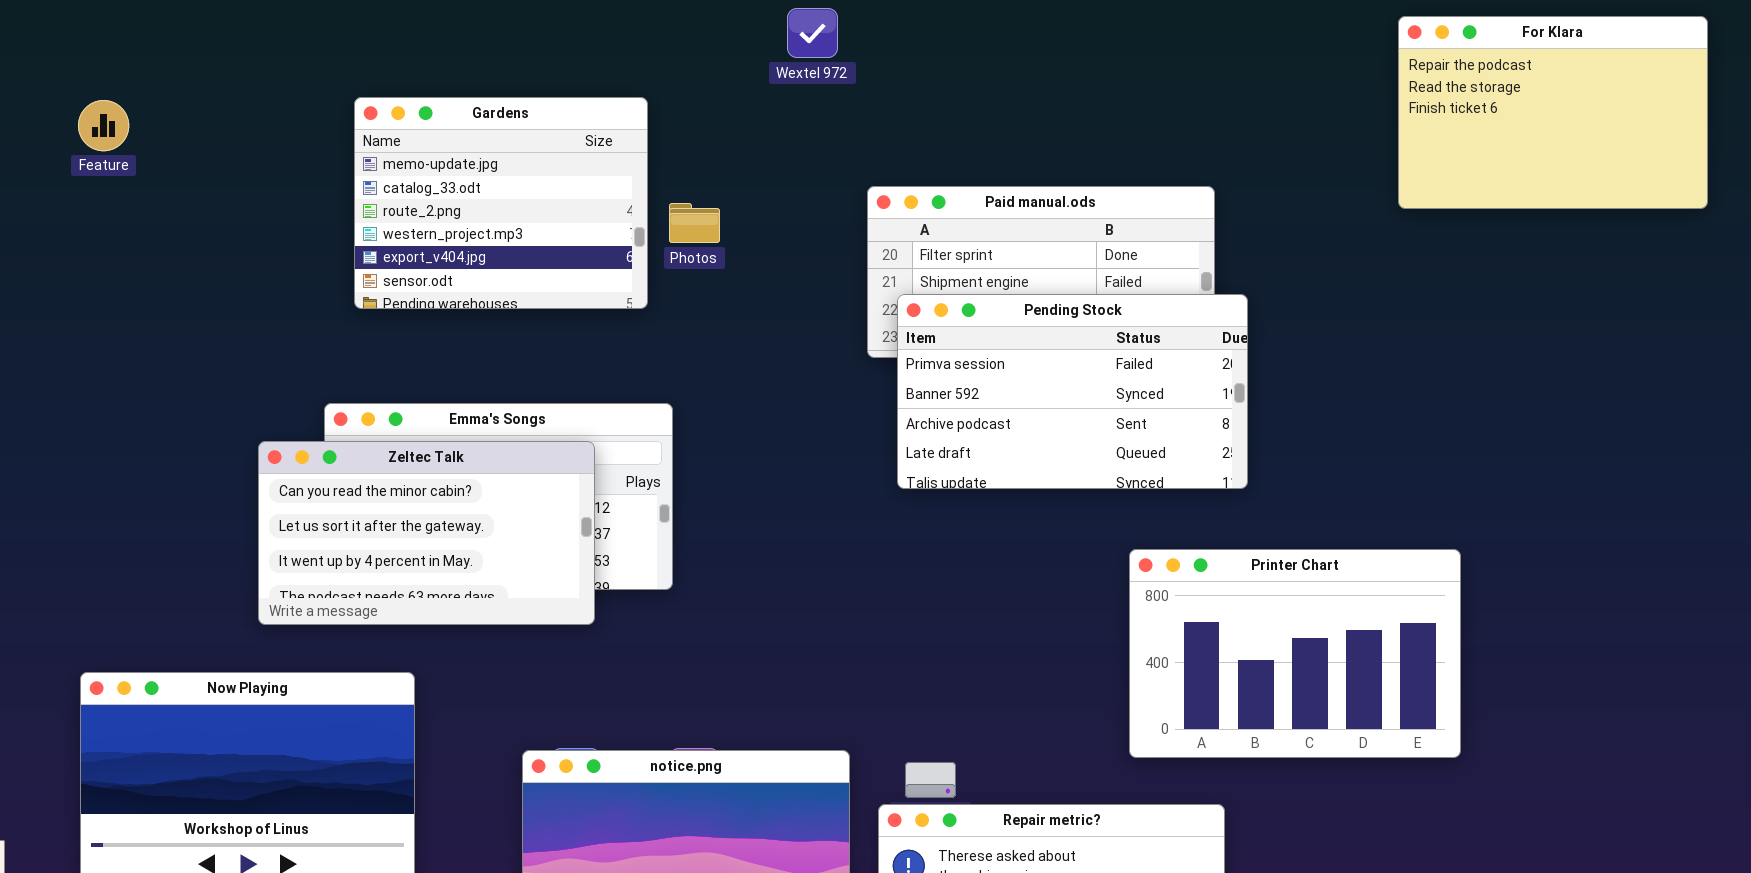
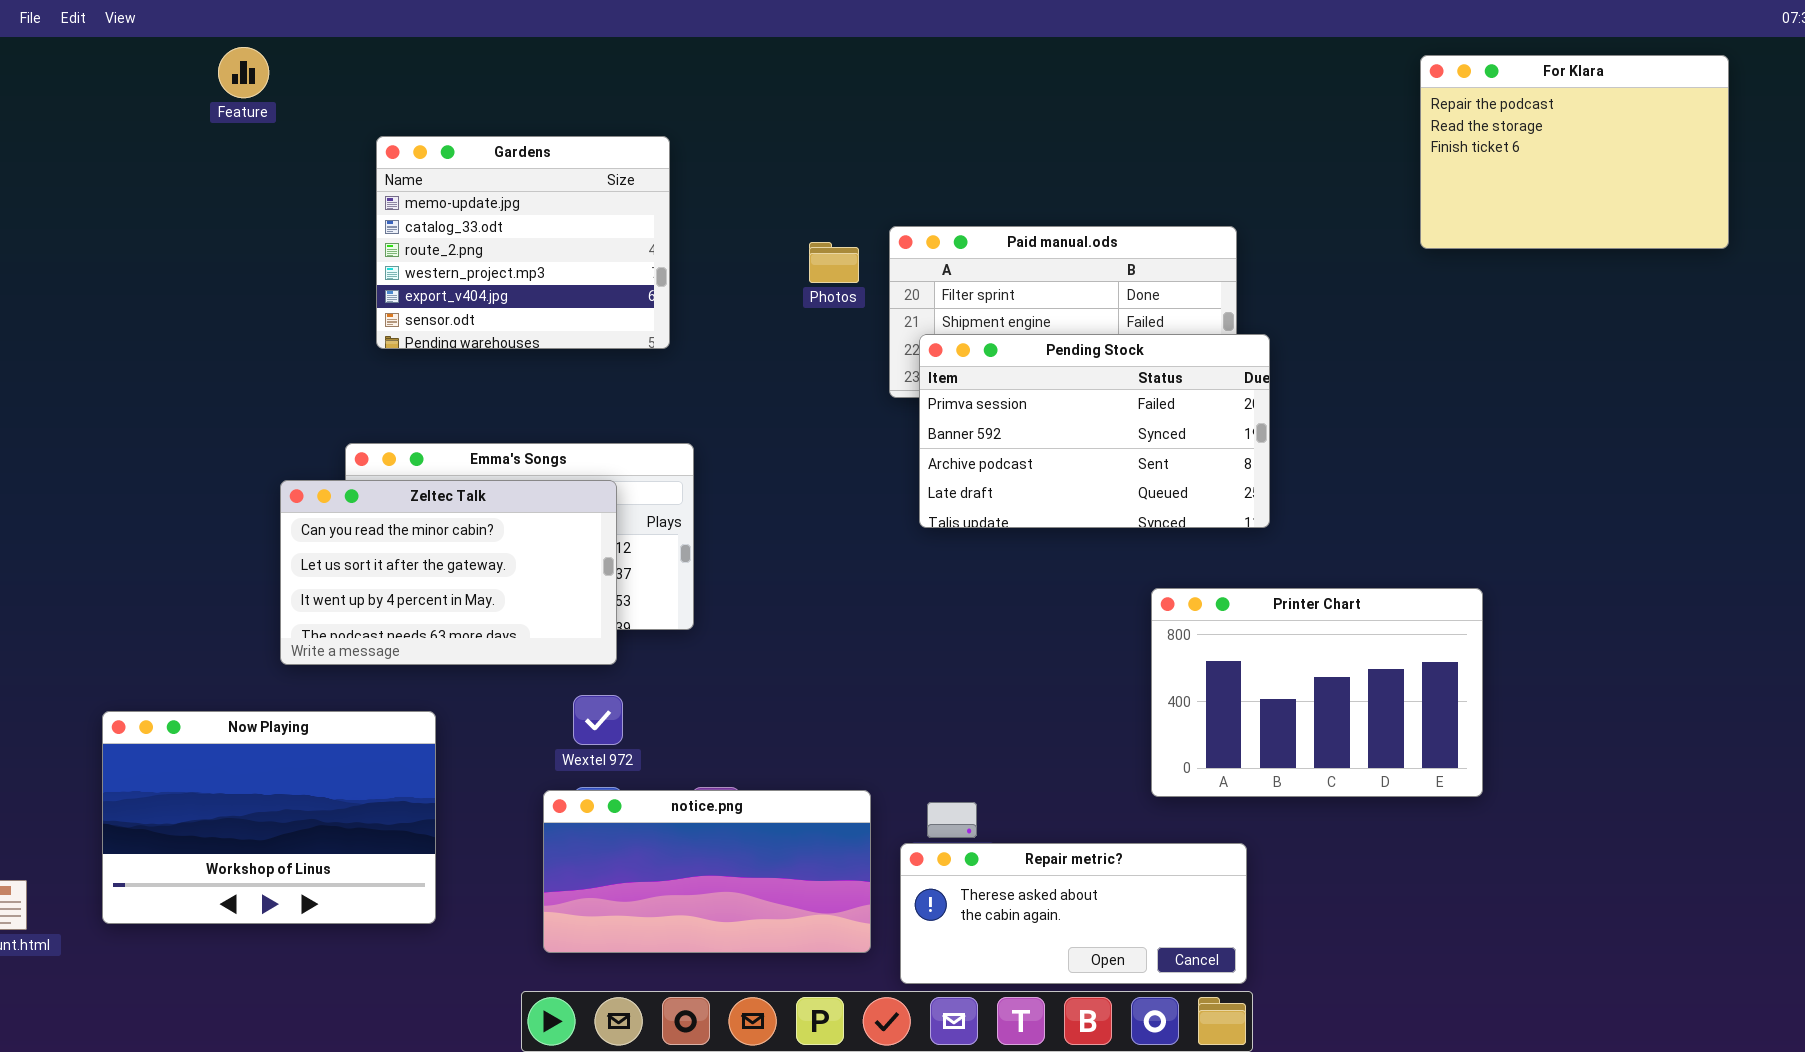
Wextel 972: [787,8,838,58] -> [573,695,623,745], moved
Feature: [78,100,129,151] -> [218,47,269,98], moved
Photos: [669,203,720,243] -> [809,242,859,283], moved

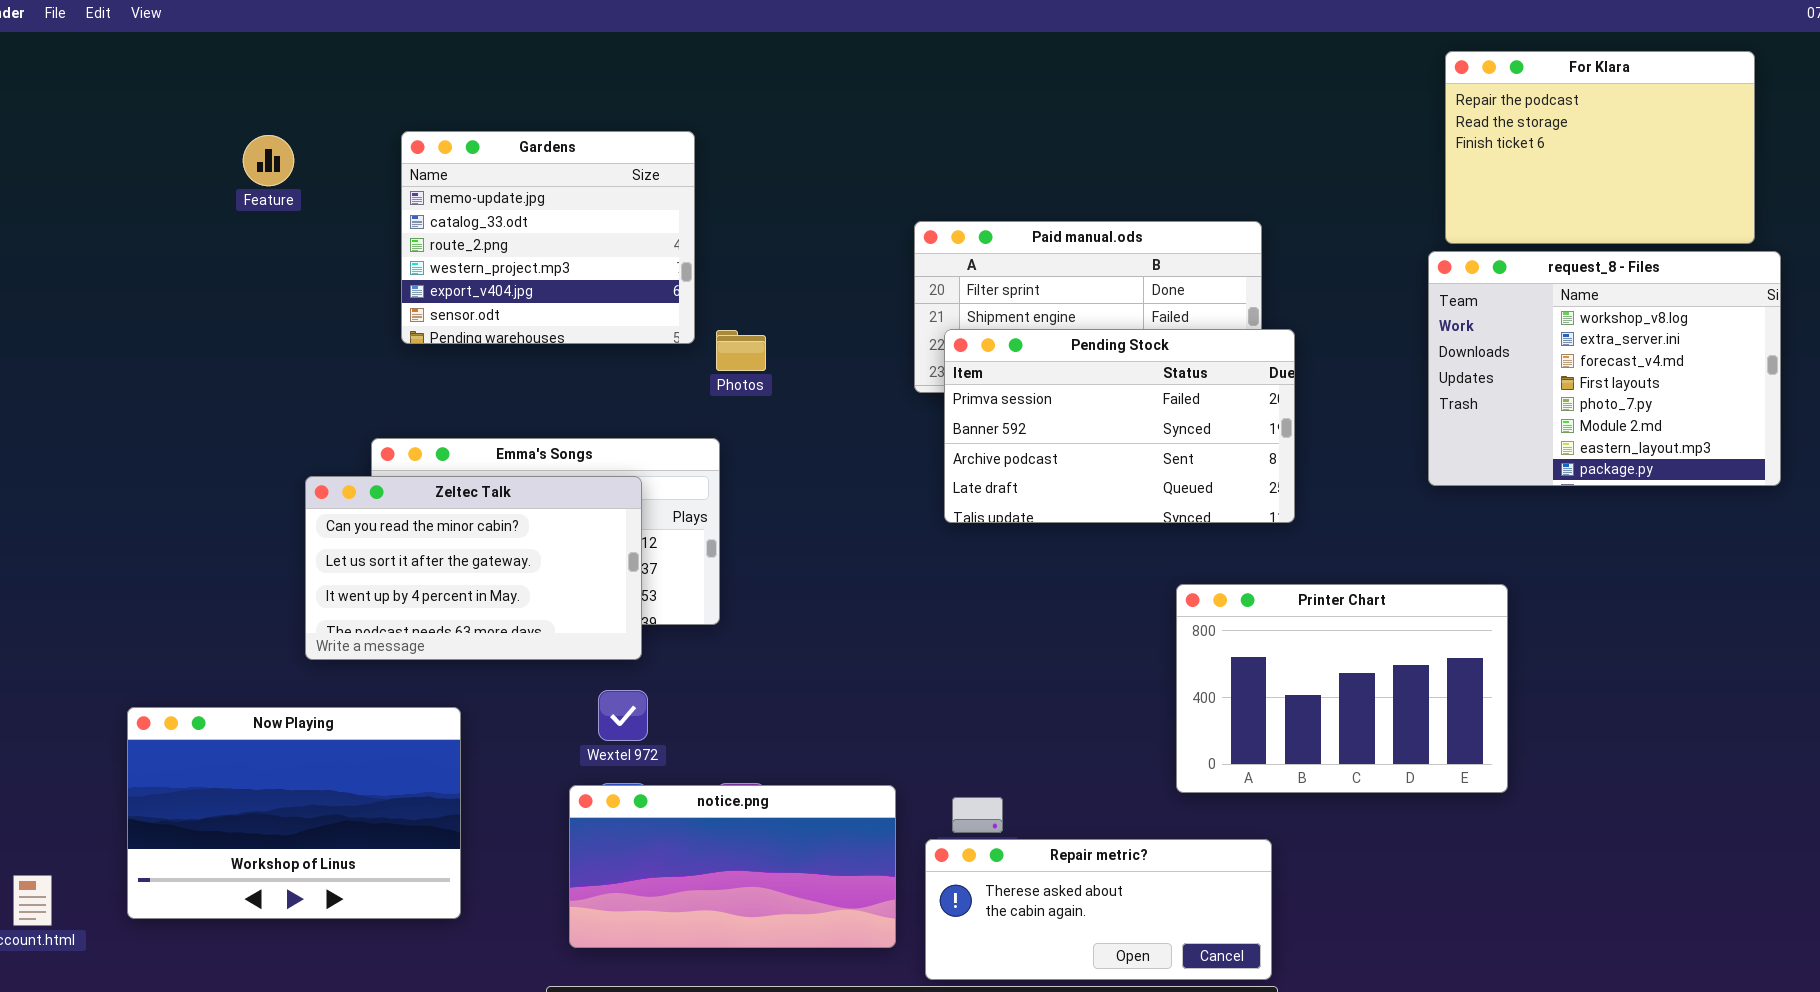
Feature: [218,47,269,98] -> [243,135,294,186], moved
Photos: [809,242,859,283] -> [716,330,766,371], moved
request_8 - Files: none -> [1428,251,1781,486], opened

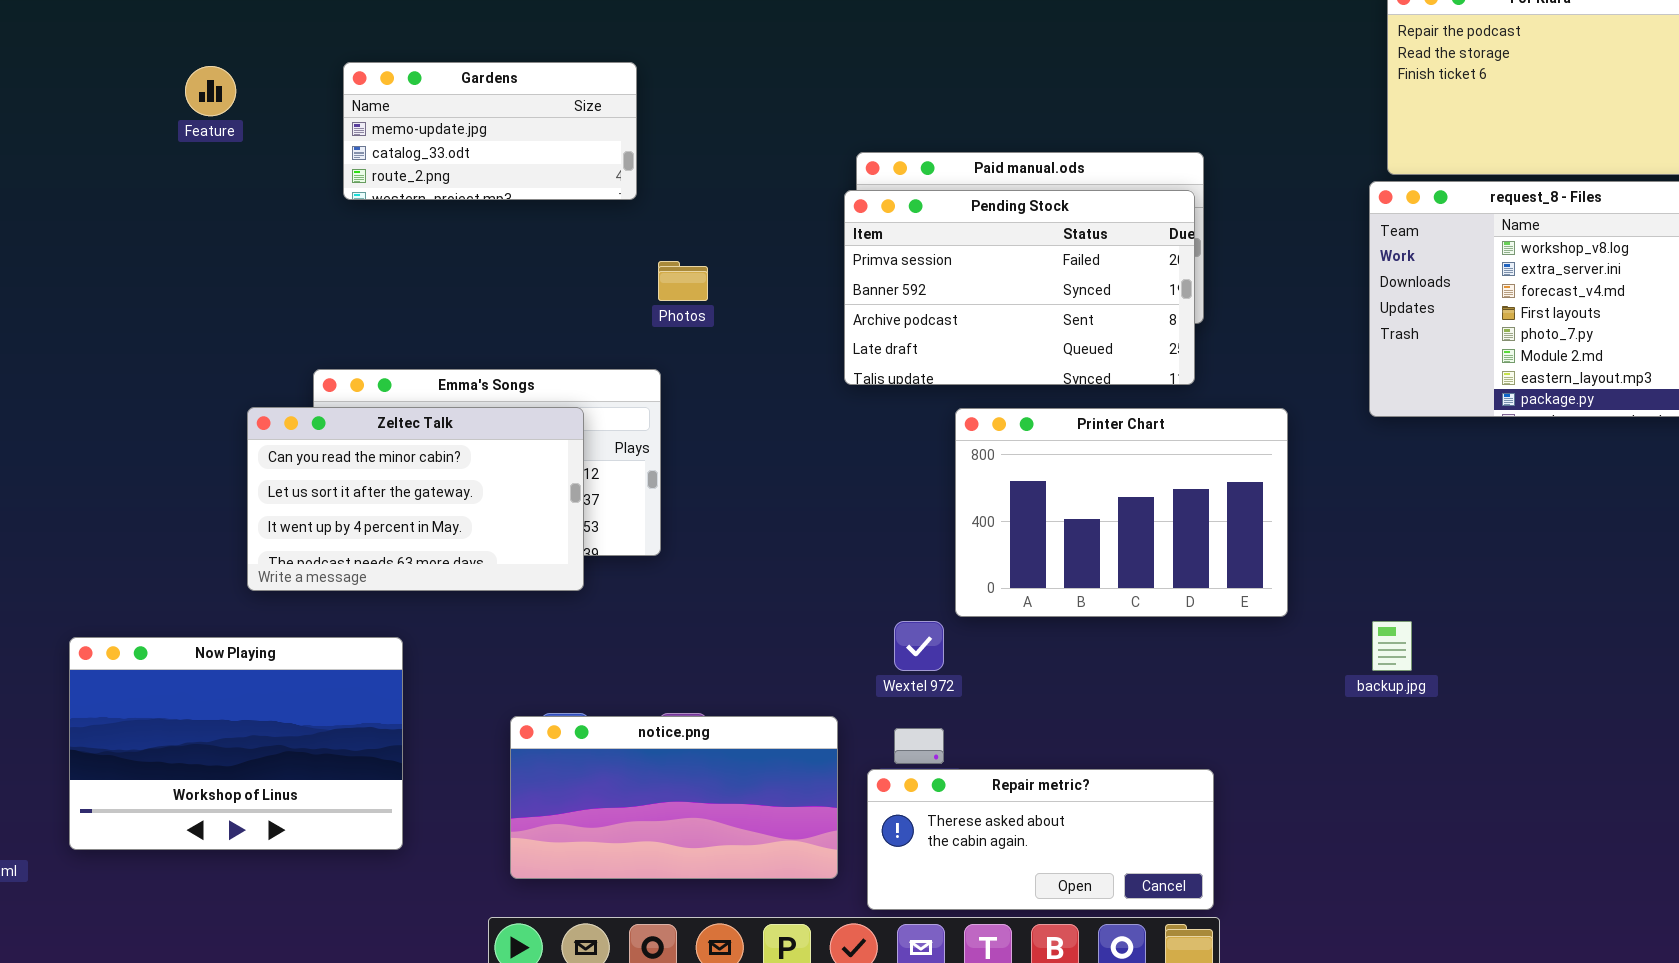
Gardens: [401,131,695,344] -> [343,62,637,200], resized
Pending Stock: [944,329,1295,523] -> [844,190,1195,385], moved
Printer Chart: [1176,584,1508,793] -> [955,408,1288,617], moved
Wextel 972: [598,690,648,741] -> [894,621,944,671], moved

